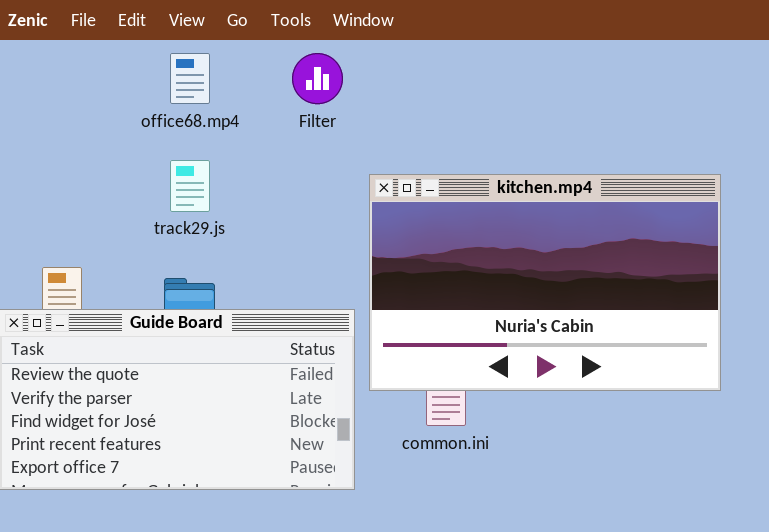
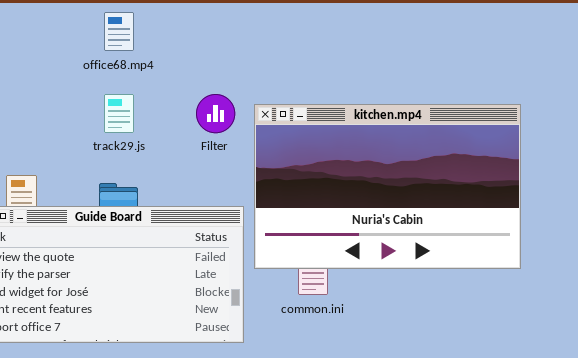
Filter: [292,53,343,104] -> [196,94,235,133], moved

